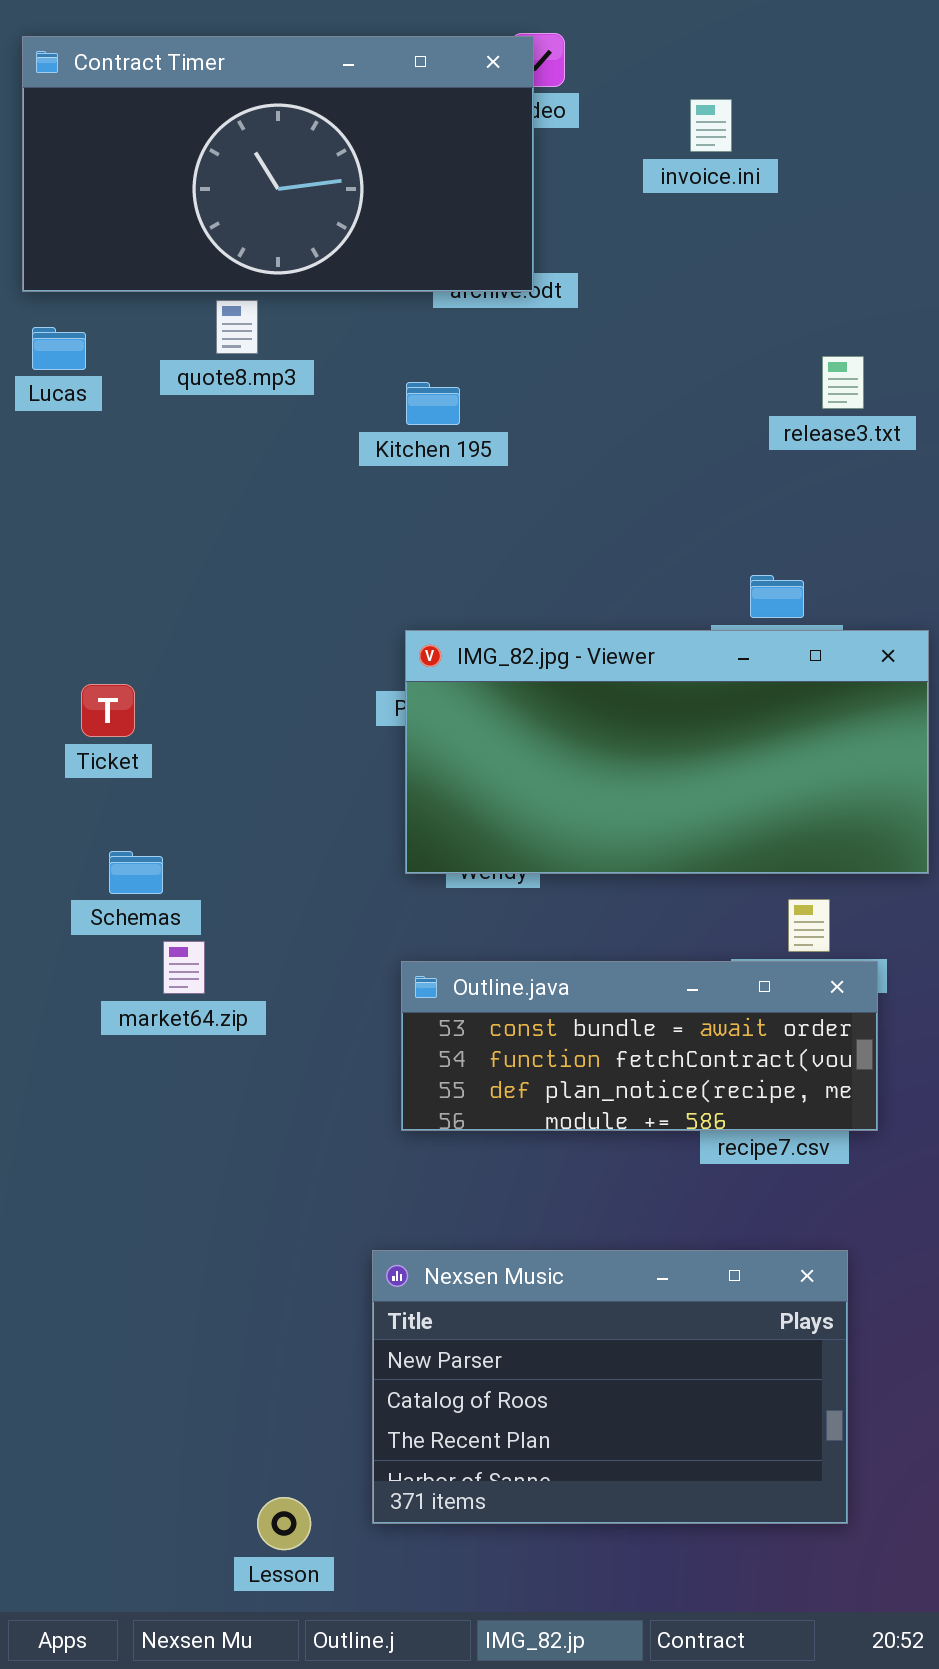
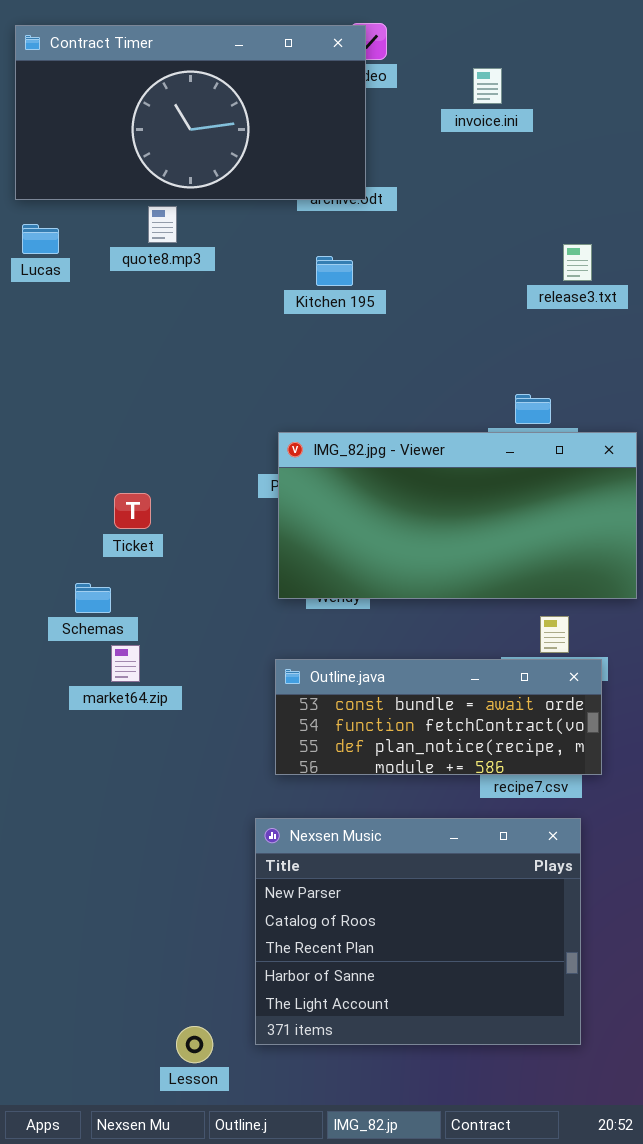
Kitchen 195: [406,382,460,425] -> [316,256,353,286], moved
Ticket: [81,684,135,737] -> [114,493,151,529], moved
Nexsen Music: [372,1250,848,1524] -> [255,818,581,1045], resized

